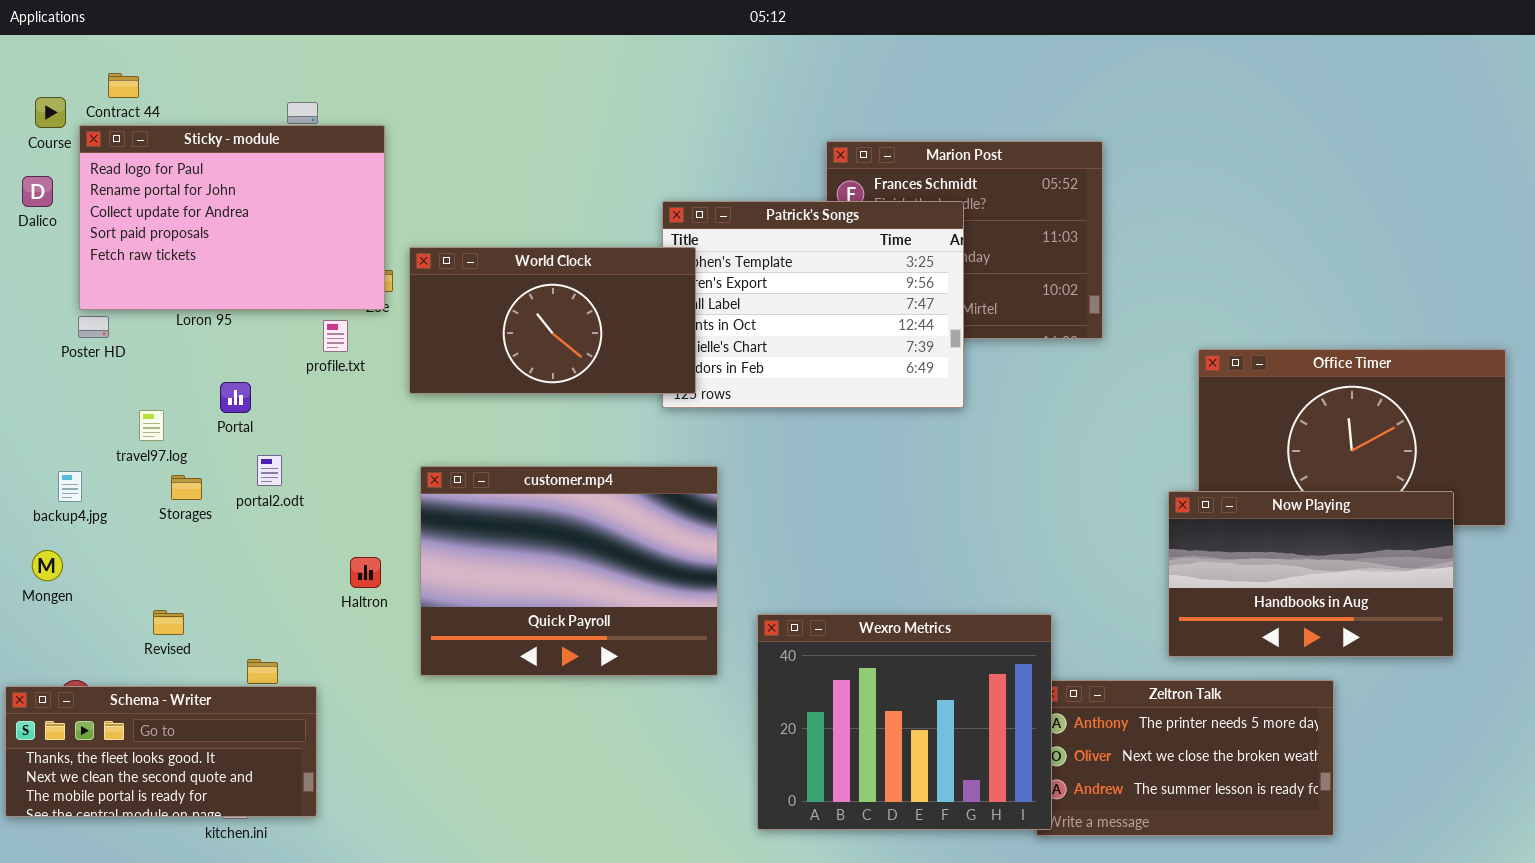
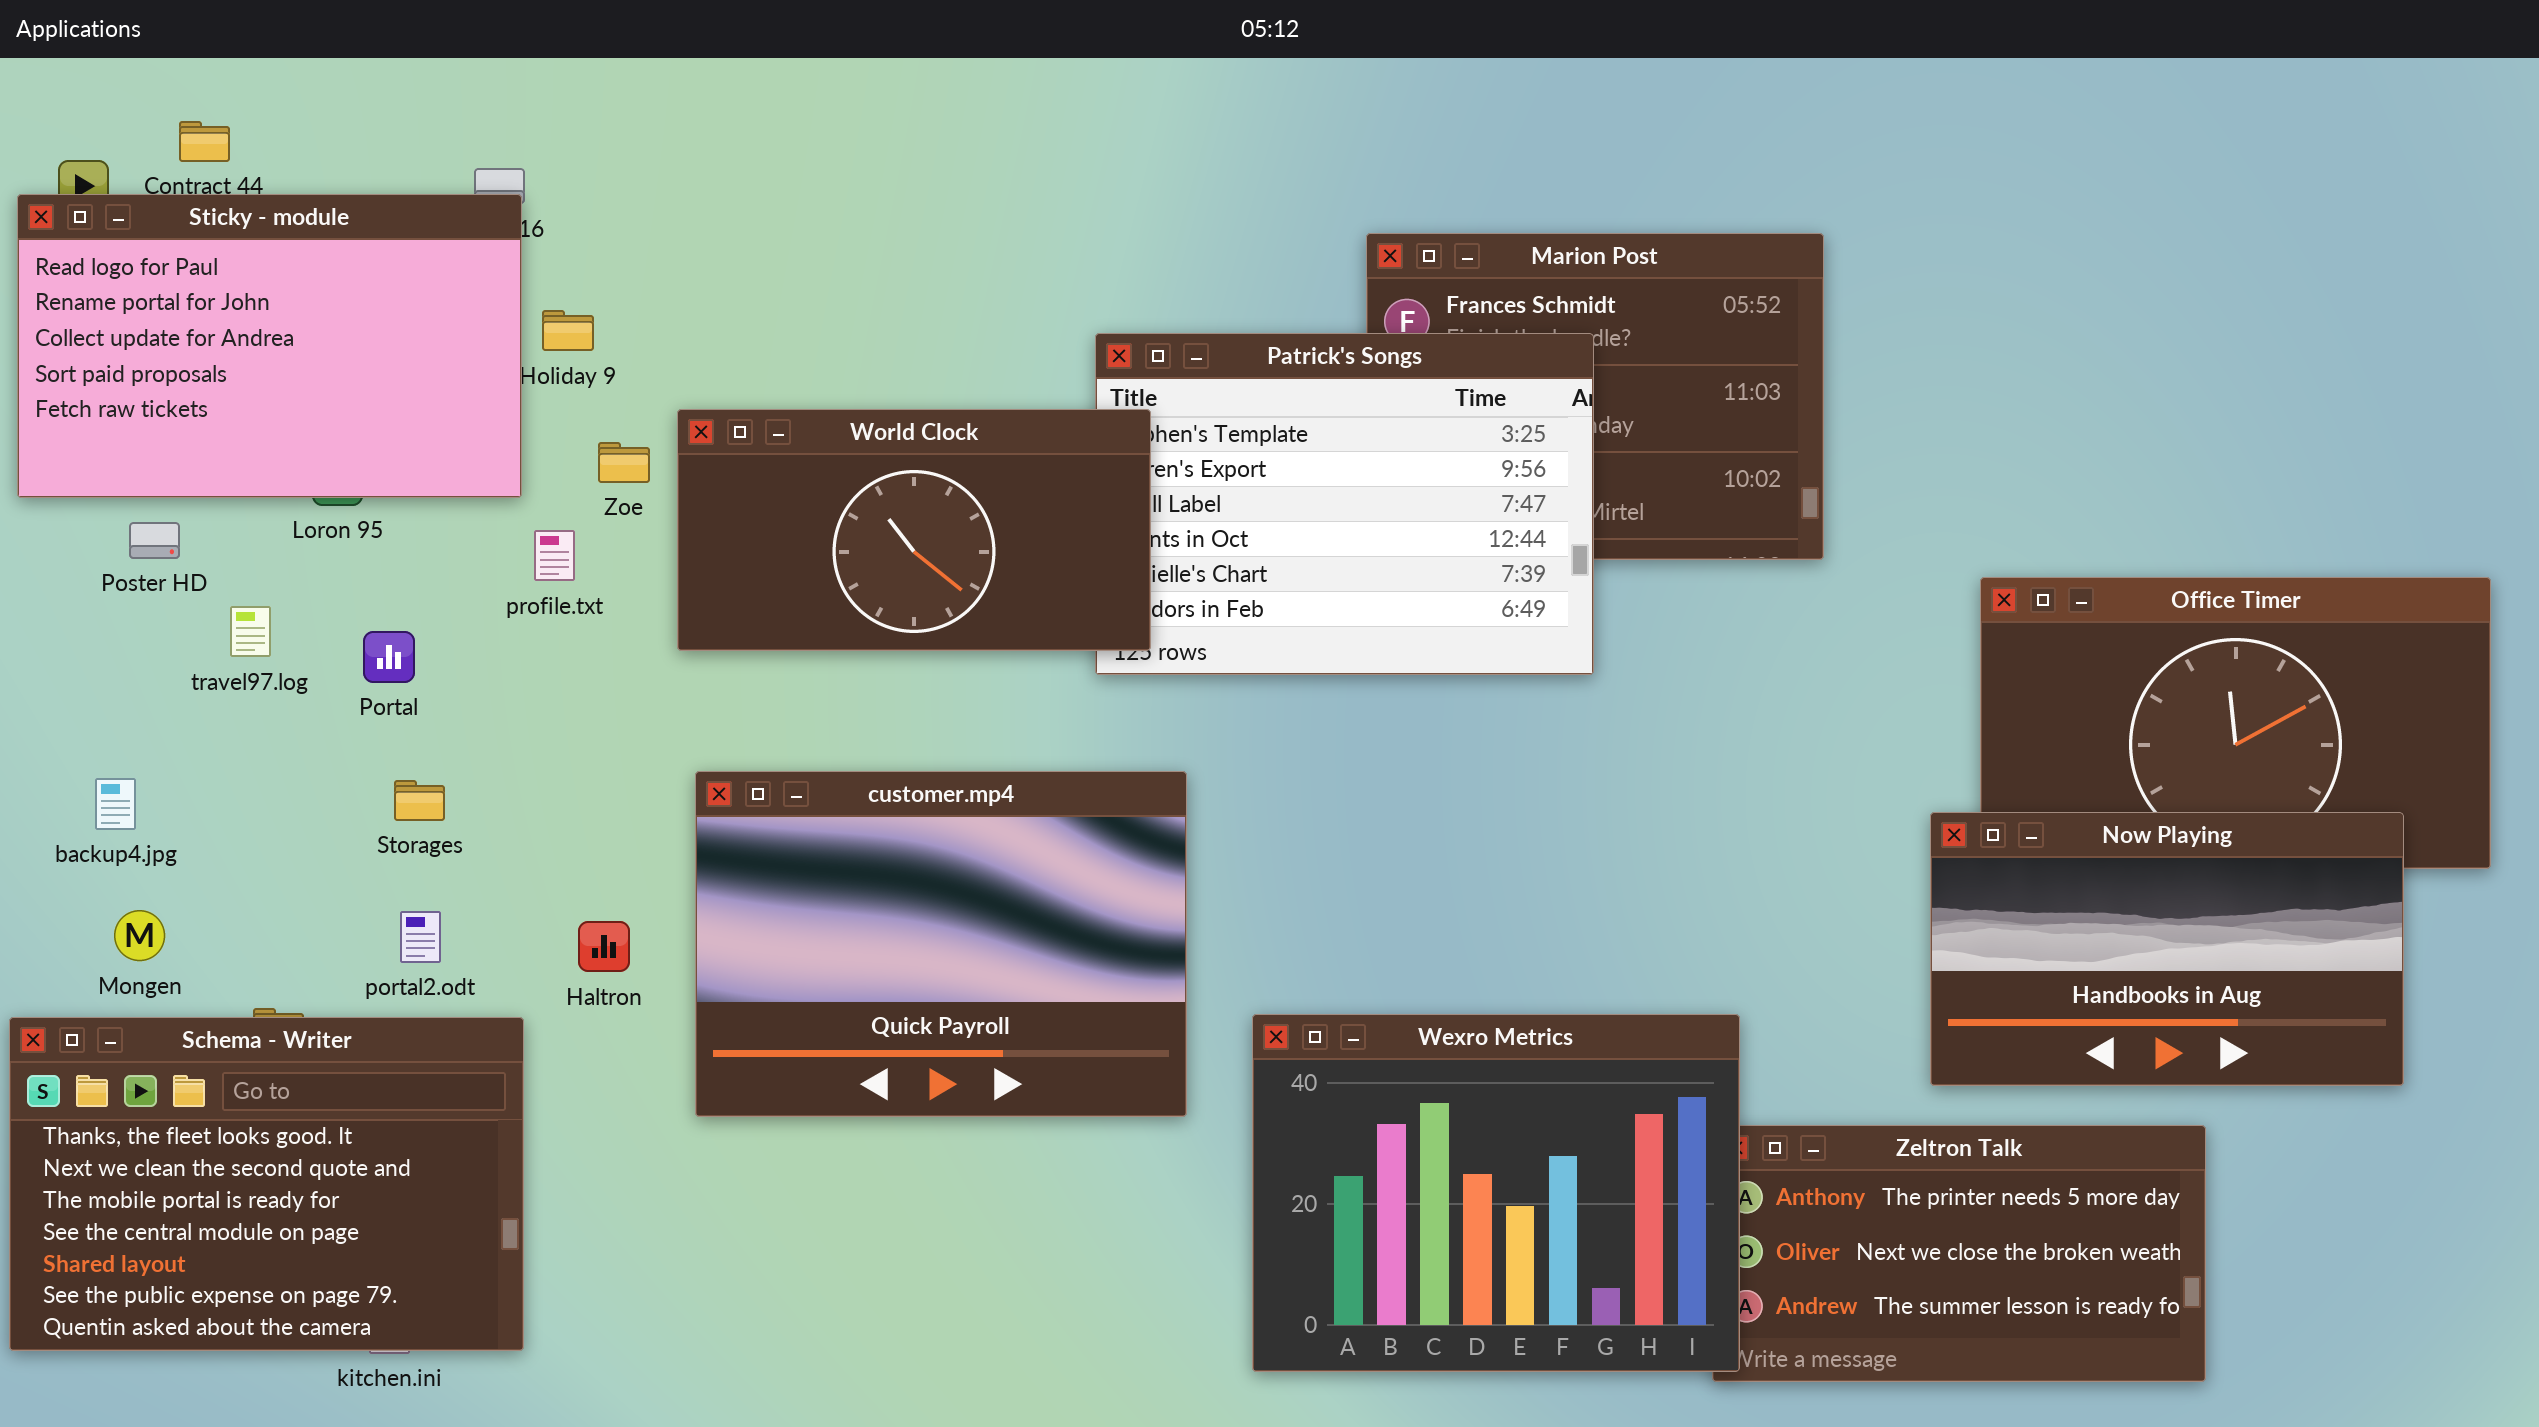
Sticky - module: [79,125,385,310] -> [17,194,522,498], moved
travel97.log: [139,410,164,441] -> [230,606,271,657], moved
portal2.odt: [257,455,282,486] -> [400,911,441,963], moved
Storages: [171,475,202,500] -> [394,780,445,821], moved
Mongen: [32,550,63,581] -> [114,910,165,961], moved
Schema - Writer: [5,686,317,817] -> [9,1017,524,1351], resized

